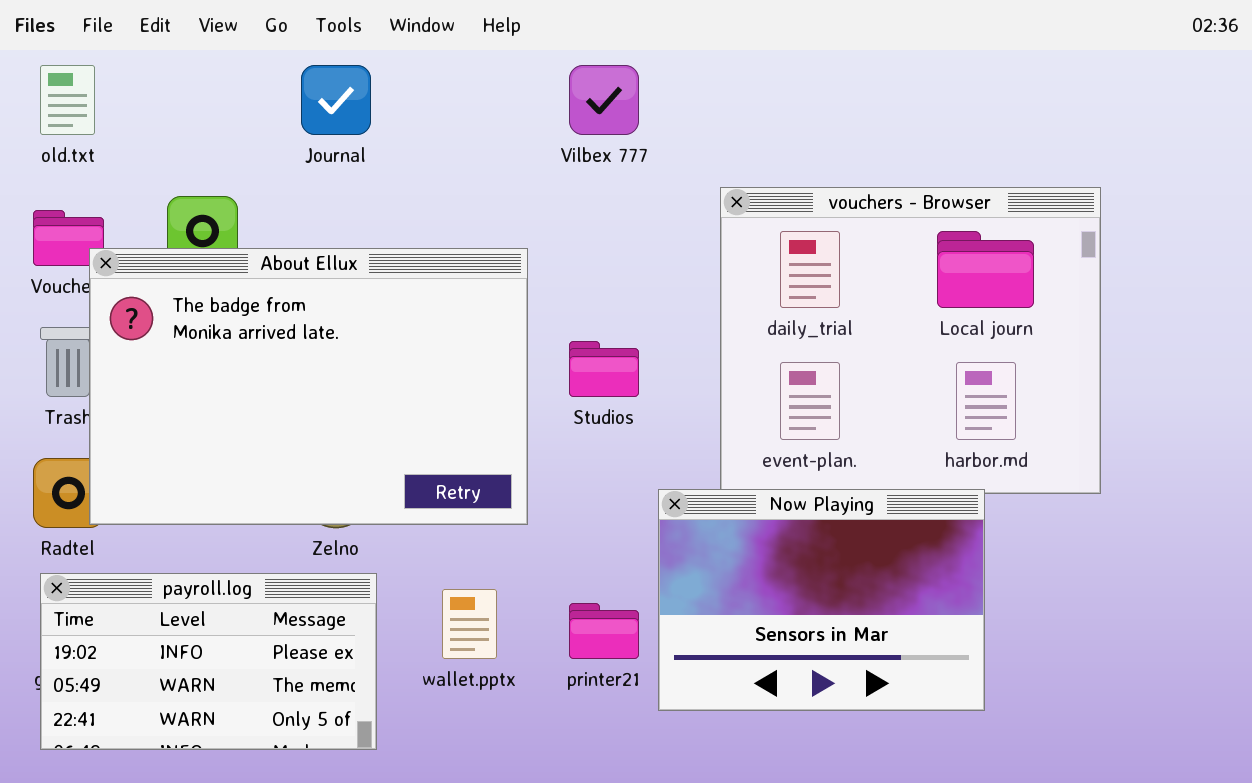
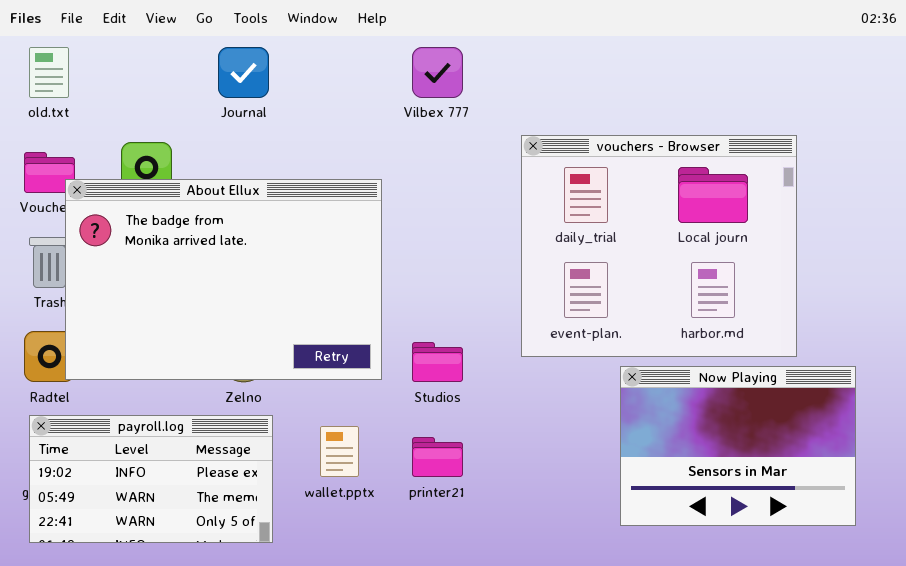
Studios: [569,341,639,397] -> [412,342,463,382], moved
Now Playing: [658,489,985,711] -> [620,366,856,526], moved

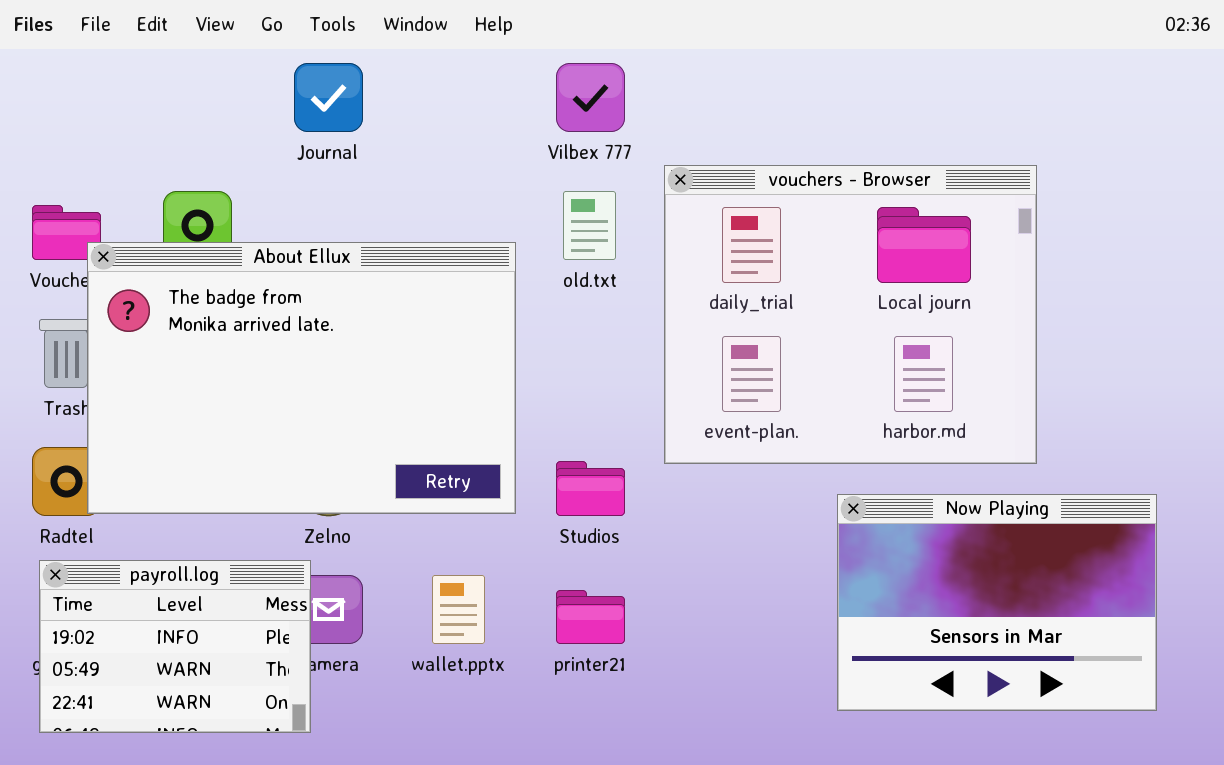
old.txt: [29,47,69,98] -> [563,191,616,260], moved
vouchers - Browser: [521,135,797,357] -> [664,165,1037,464], moved
payroll.log: [29,415,273,543] -> [39,560,311,733], resized

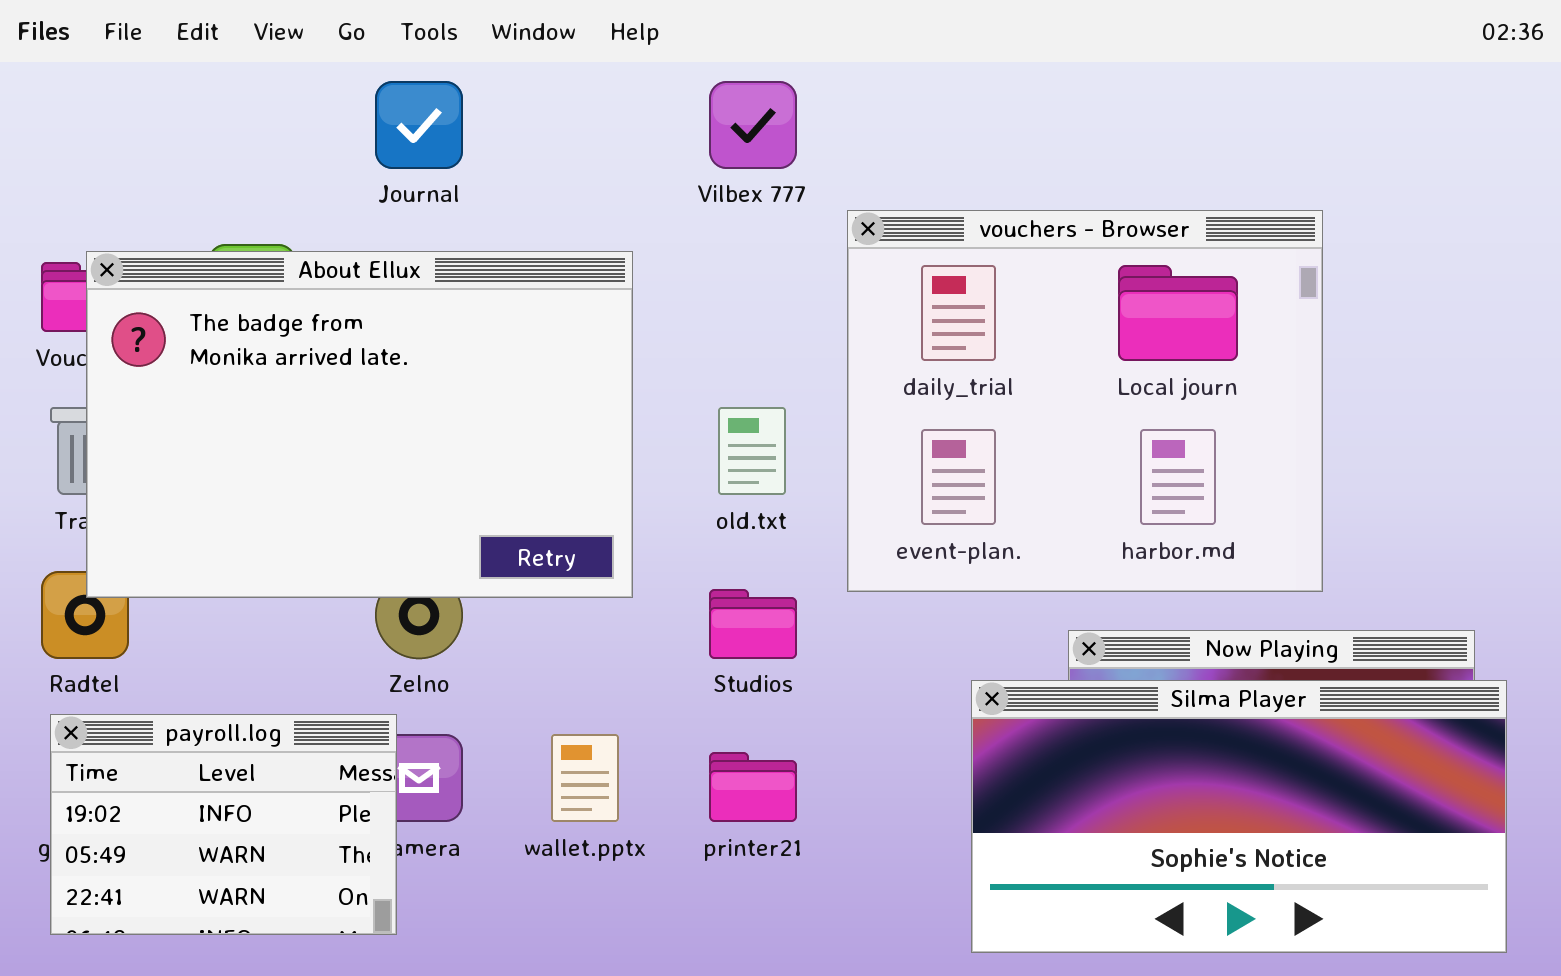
old.txt: [563,191,616,260] -> [718,407,786,495], moved
About Ellux: [87,242,516,514] -> [86,251,633,598], moved
Silma Player: none -> [971,680,1507,953], opened

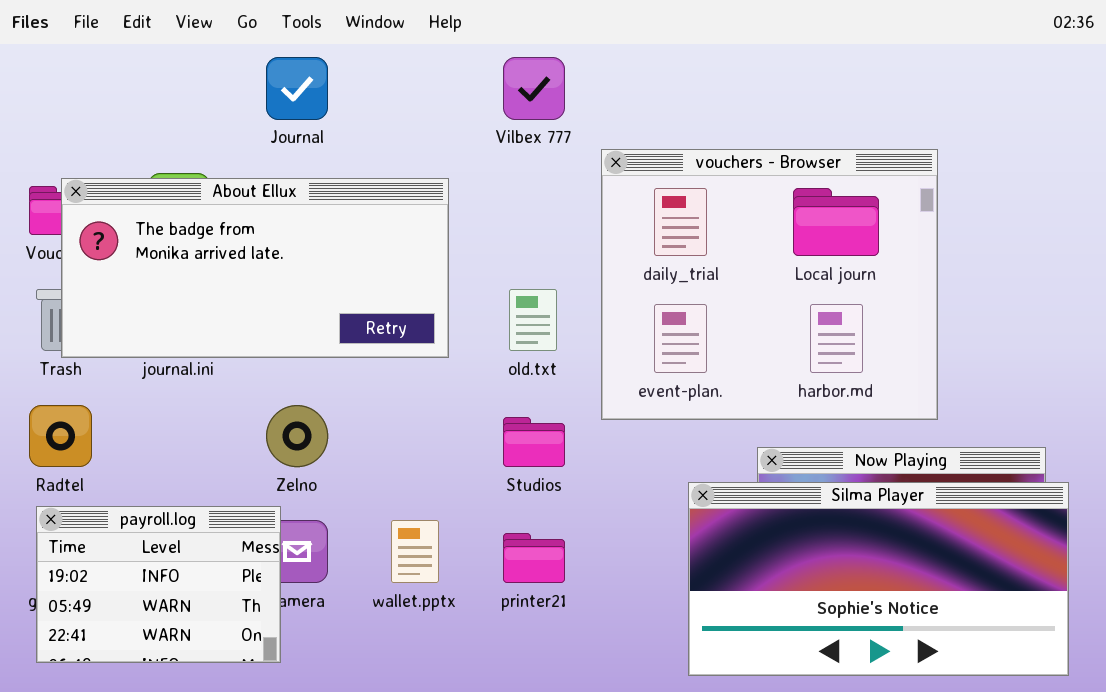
About Ellux: [86,251,633,598] -> [61,178,449,358], resized

